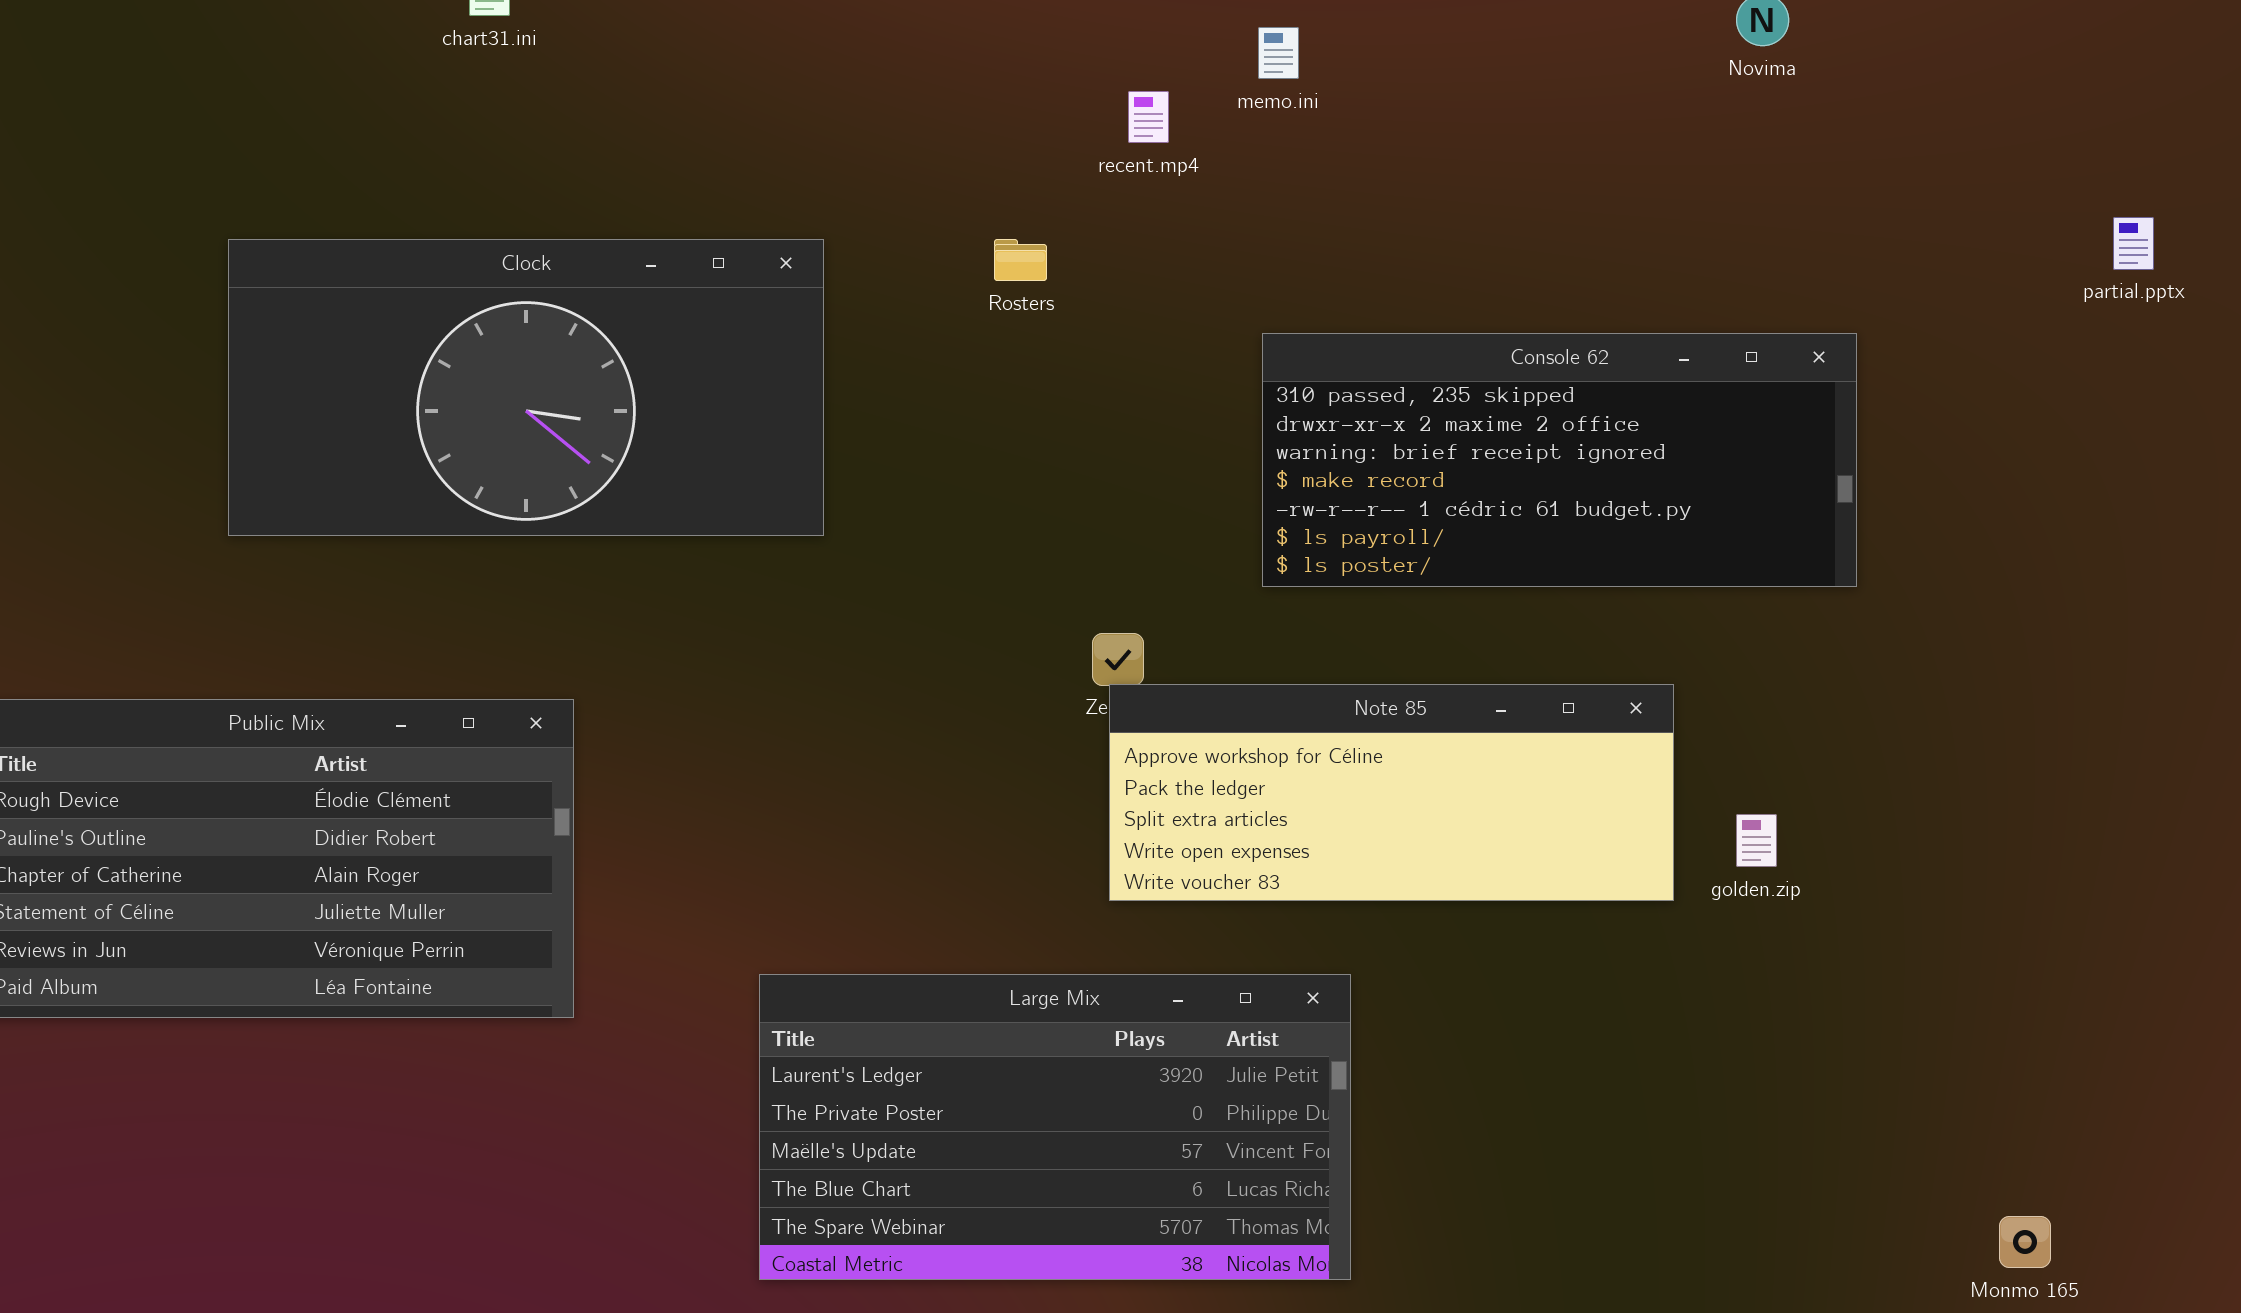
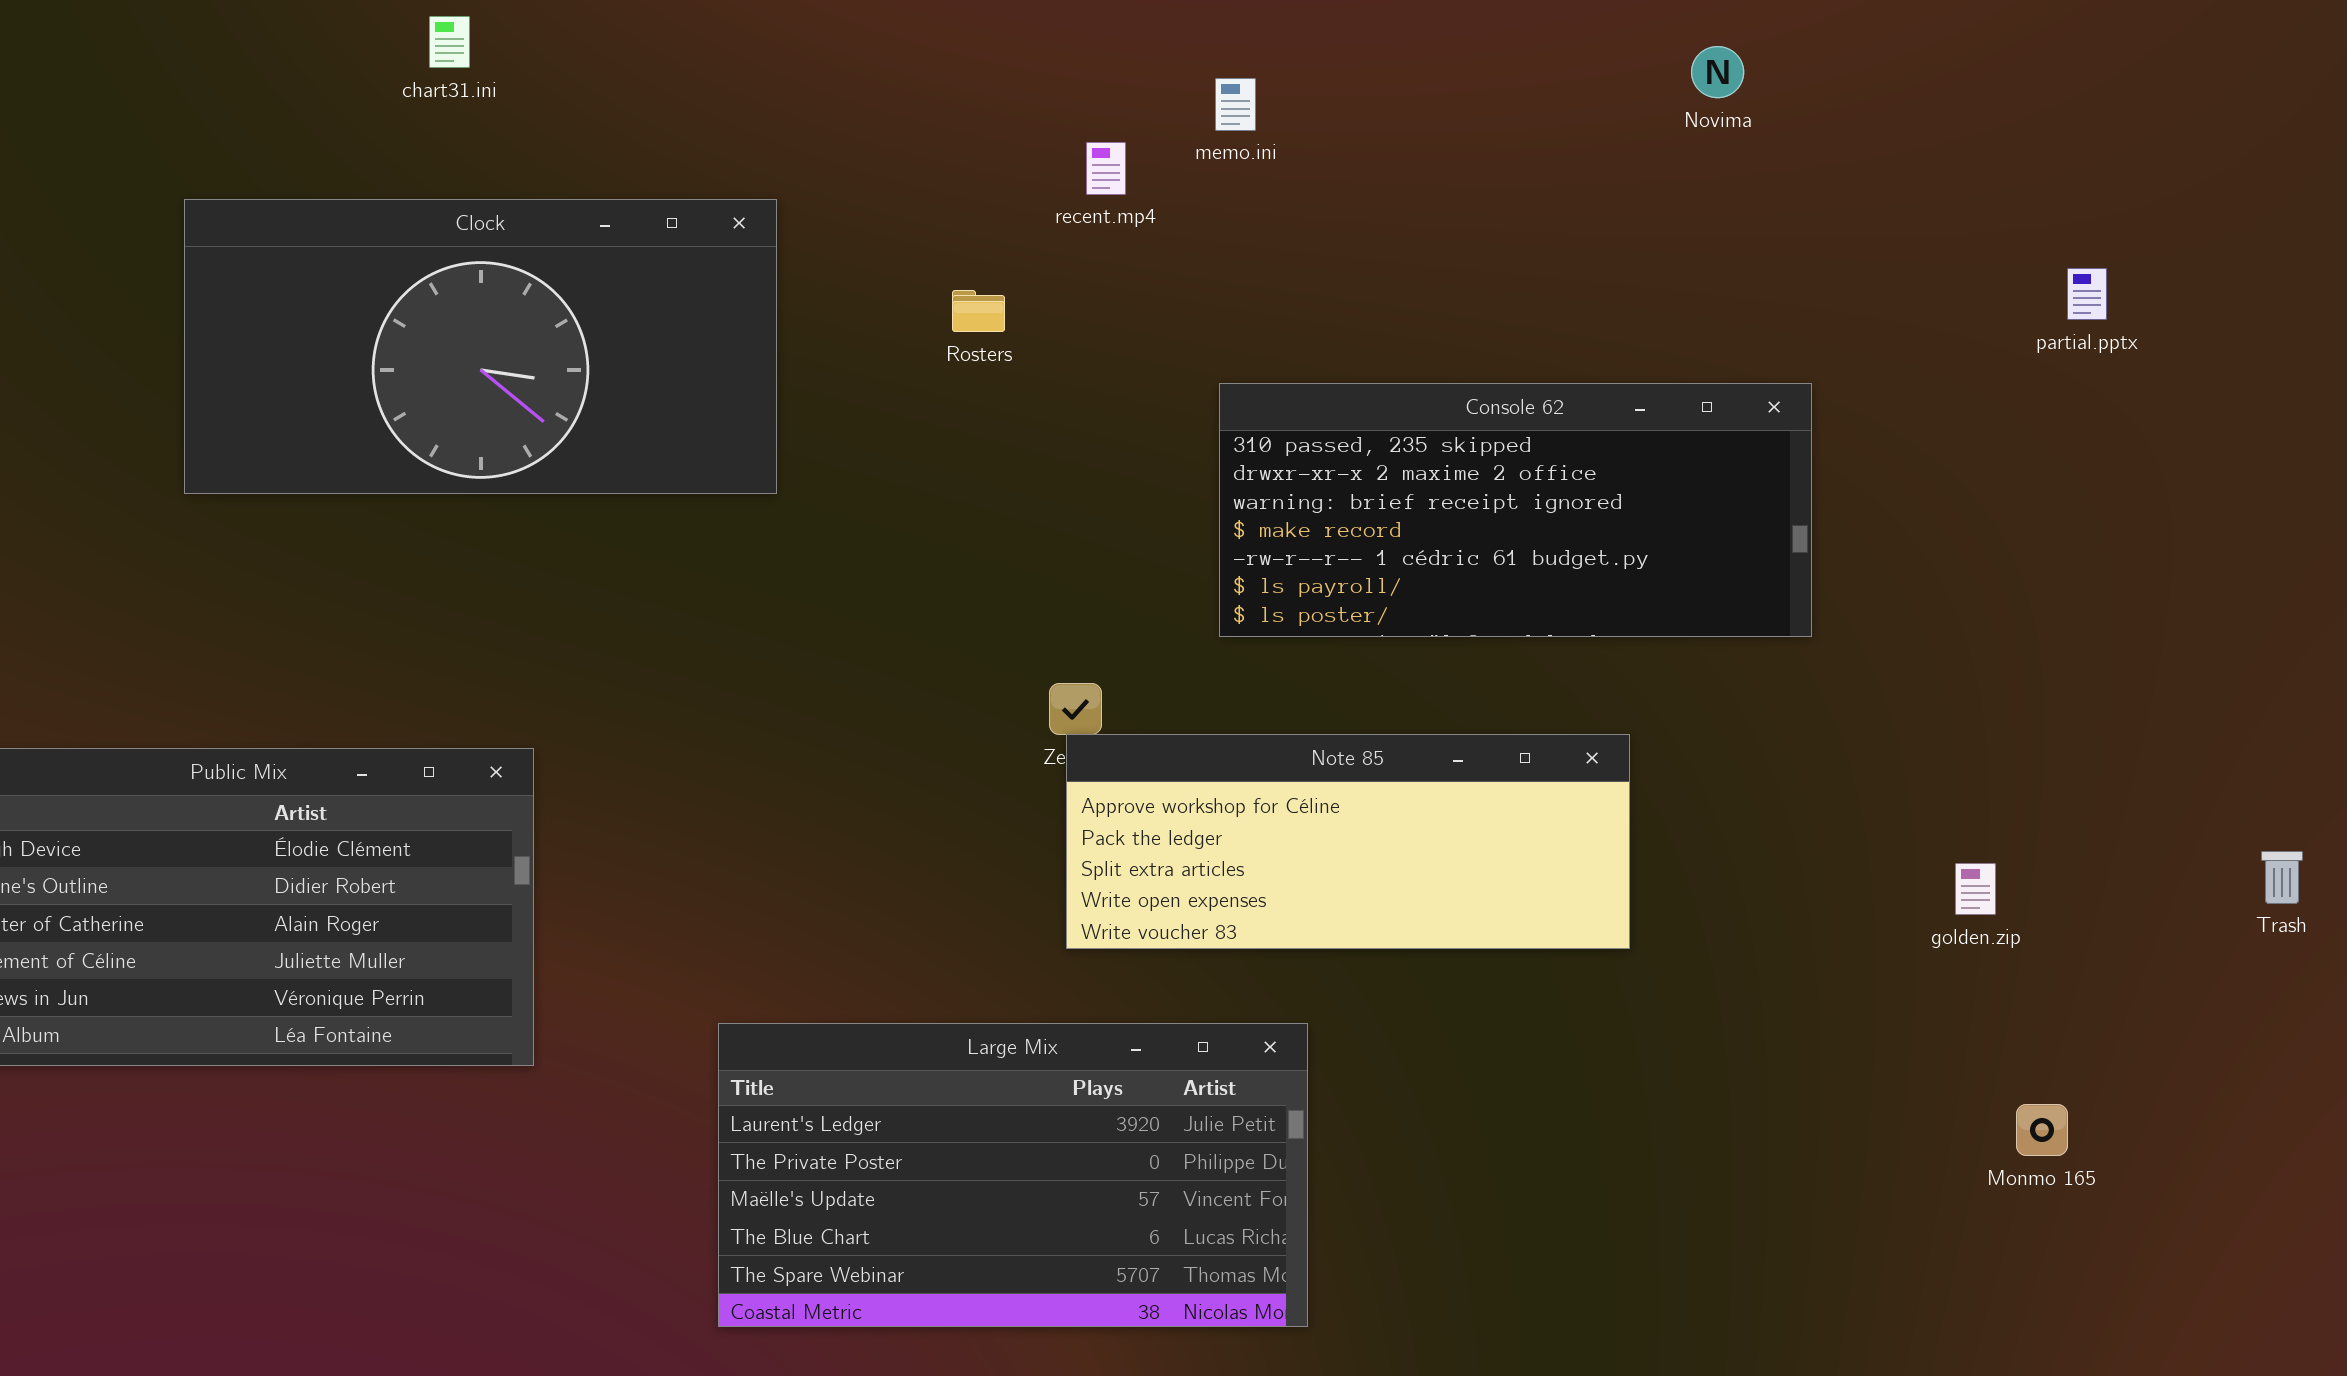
Clock: [228,239,824,536] -> [184,199,777,494], moved
golden.zip: [1736,814,1777,867] -> [1955,863,1996,915], moved
Monmo 165: [1999,1216,2051,1268] -> [2016,1104,2068,1156], moved

